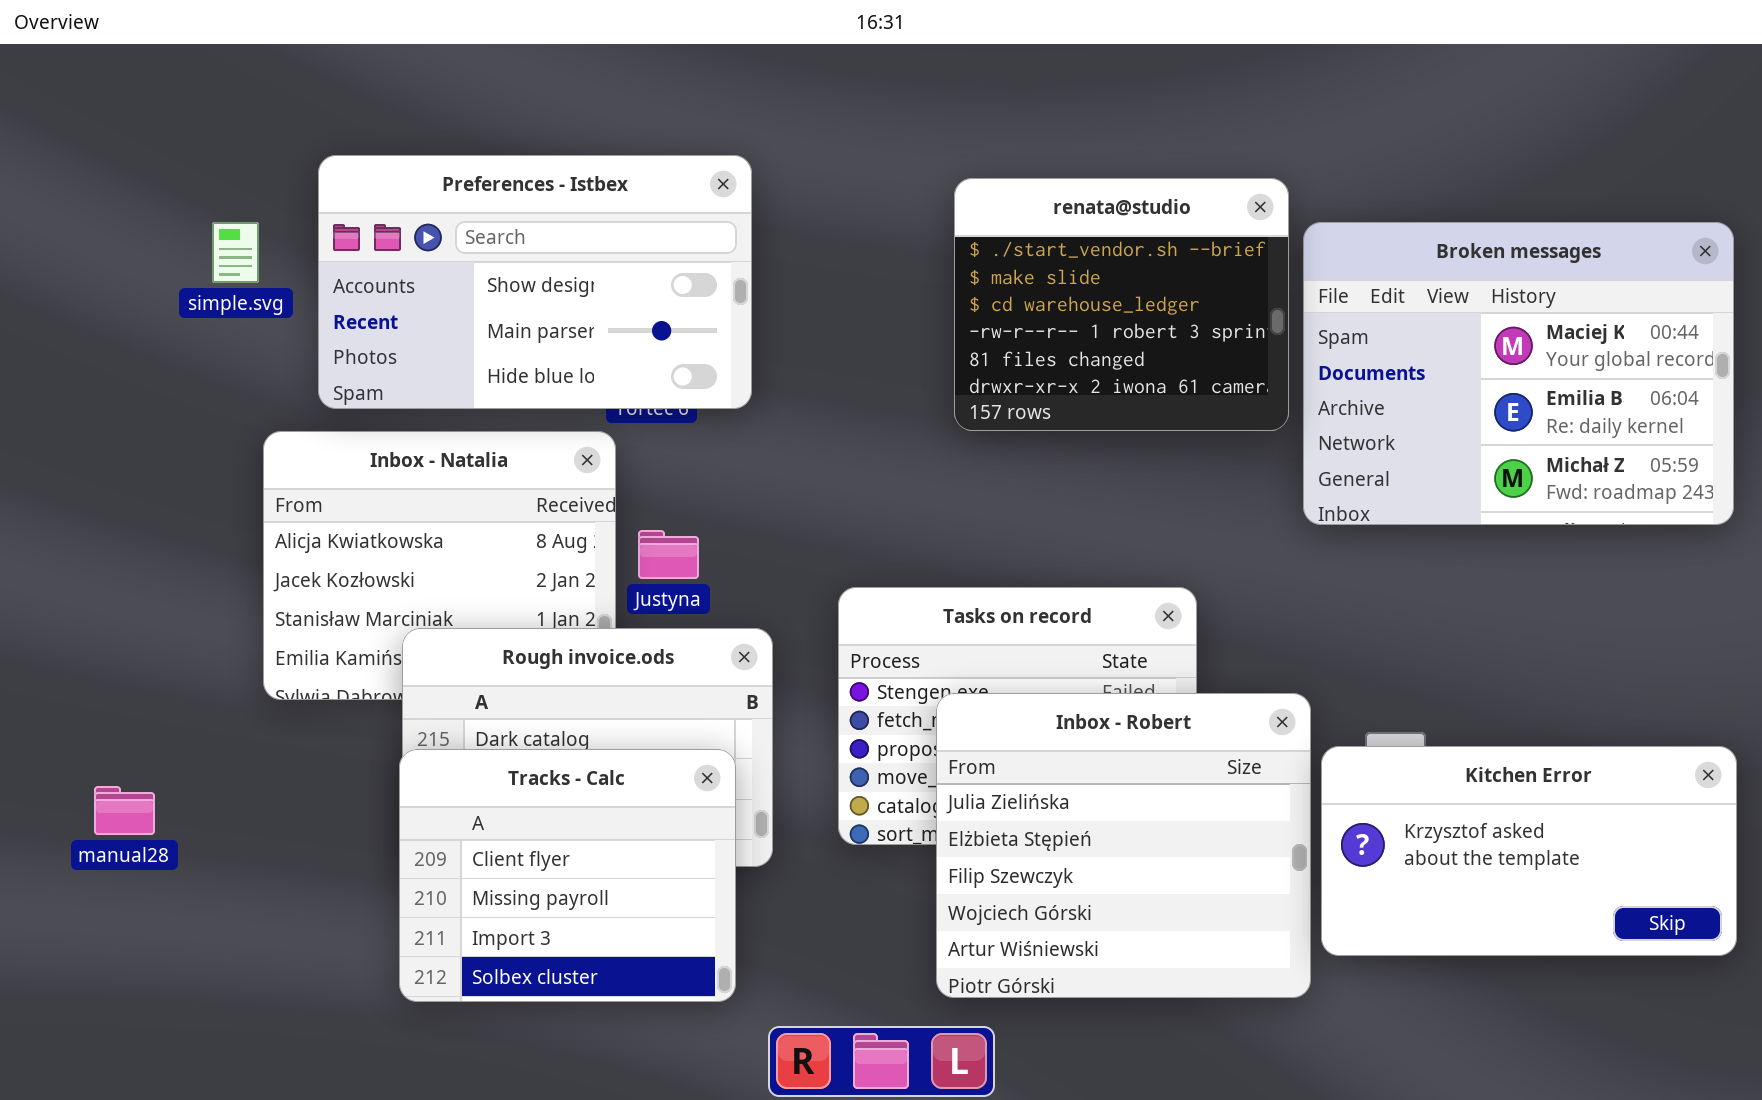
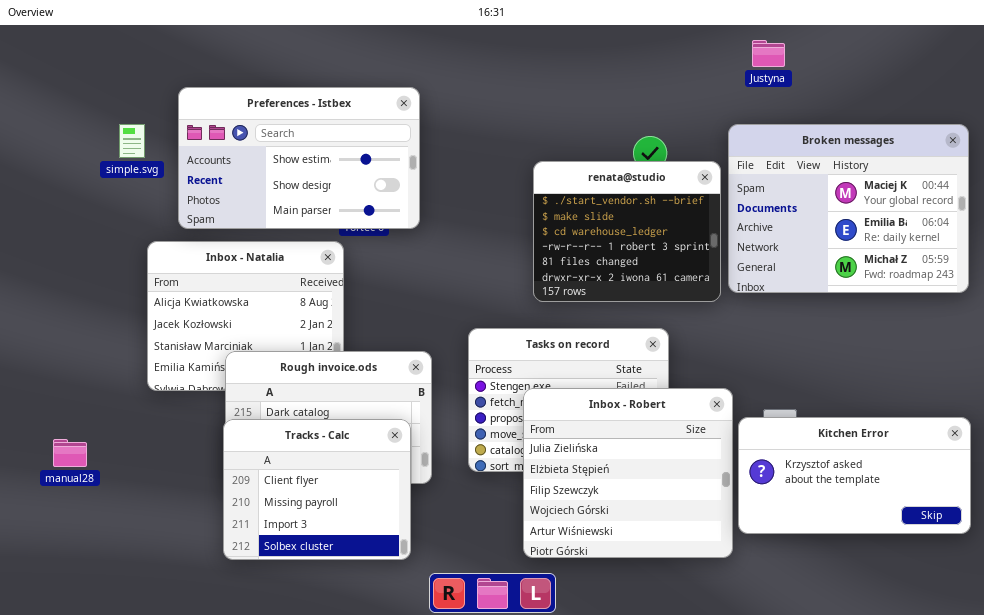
Preferences - Istbex: [318,155,752,409] -> [178,87,420,229], scrolled up 1 row
renata@studio: [954,178,1289,431] -> [533,161,721,302], moved
Justyna: [638,530,699,579] -> [752,40,785,67], moved

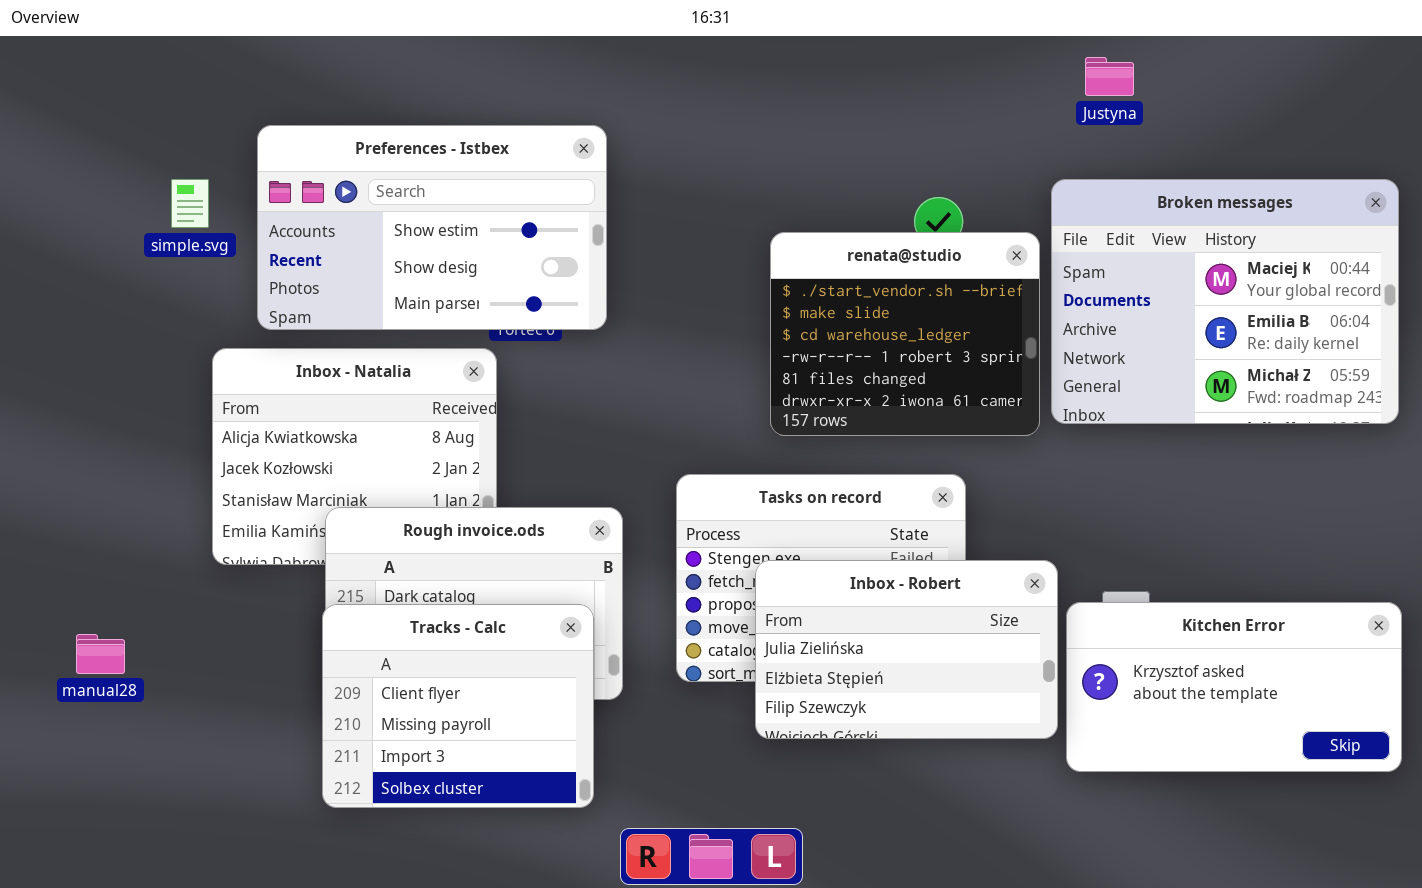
Inbox - Robert: [523,388,733,558] -> [755,560,1058,739], resized

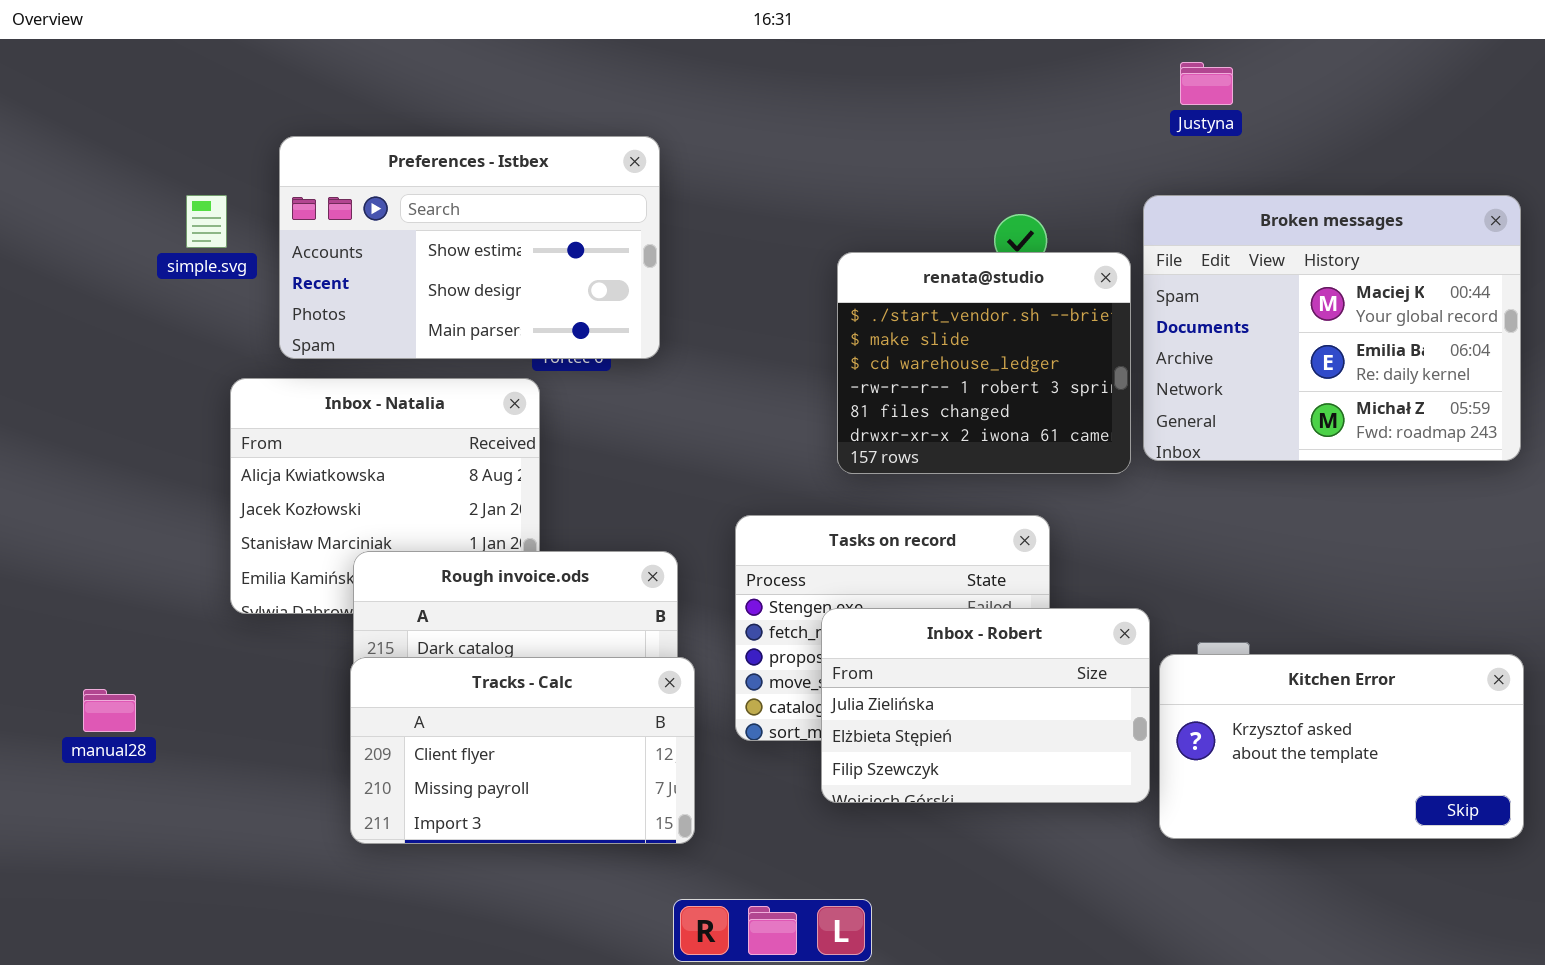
Tracks - Calc: [322,604,594,808] -> [350,657,695,844], resized

